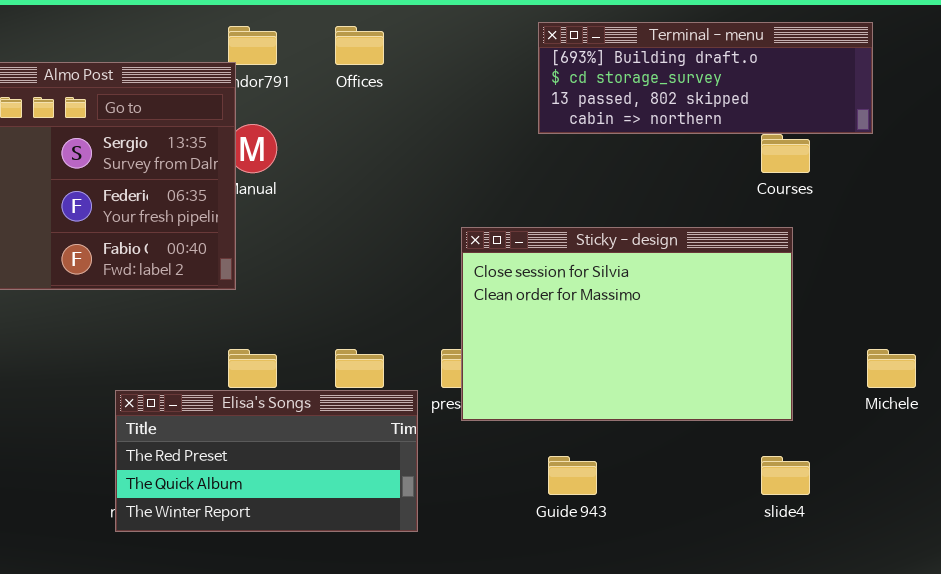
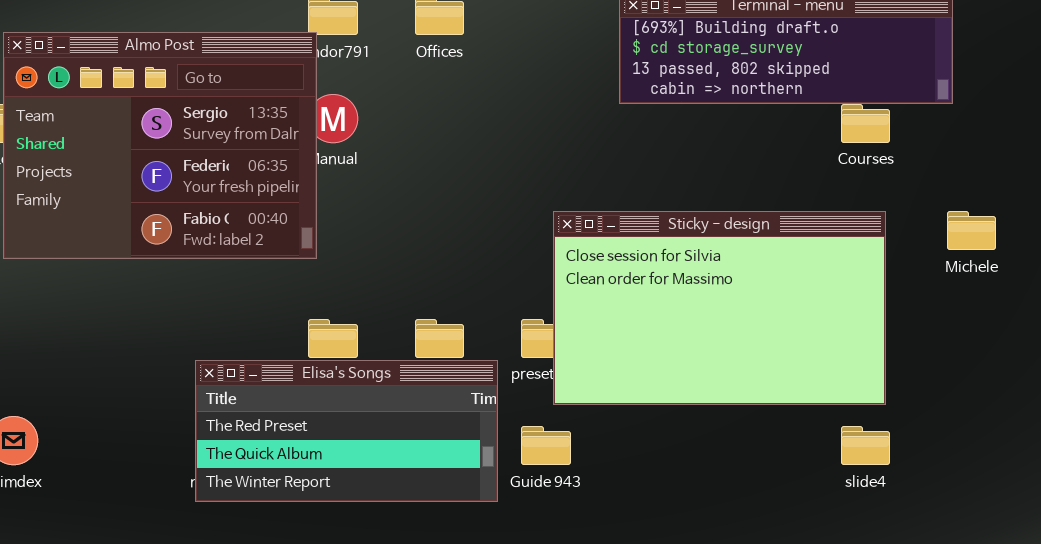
Sticky - design: [461,227,793,421] -> [553,211,886,405], moved
Michele: [867,349,916,388] -> [947,211,996,250], moved
Guide 943: [548,456,597,495] -> [521,426,571,465], moved

